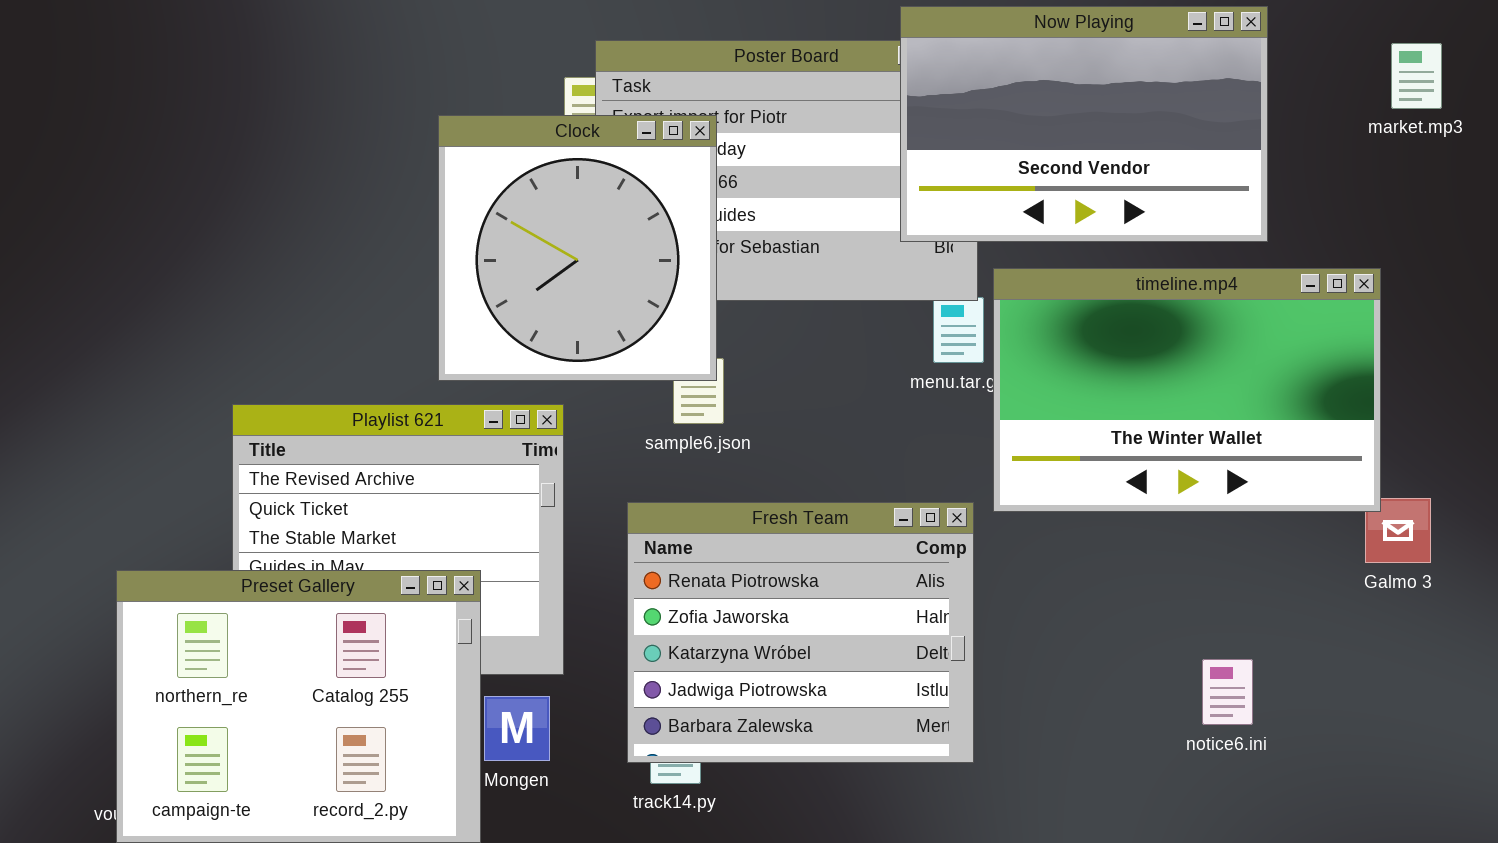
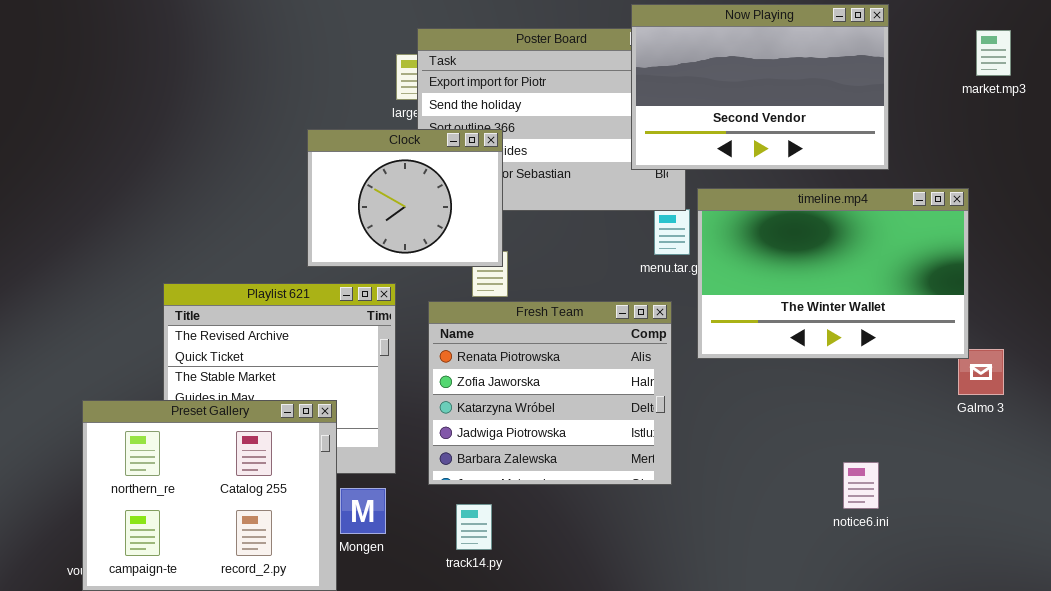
Clock: [438,115,717,381] -> [307,129,503,267], resized
Fresh Team: [627,502,974,763] -> [428,301,672,485], moved

